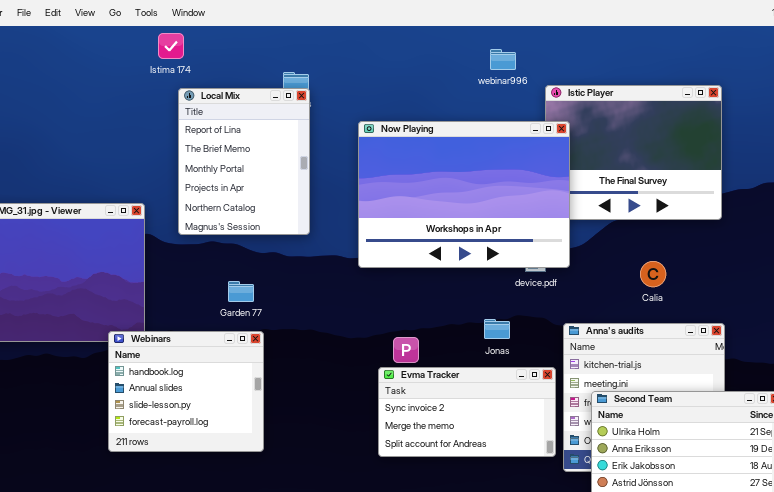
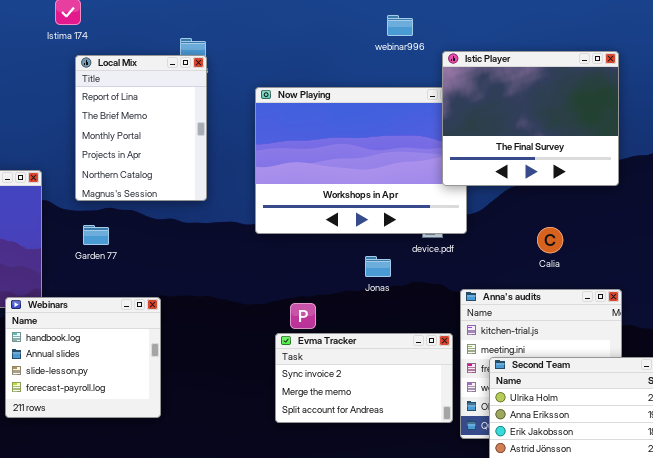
Istic Player: [545,85,722,220] -> [442,51,619,186], raised
Garden 77: [228,281,254,302] -> [83,225,109,245], moved
Jonas: [484,319,510,339] -> [365,256,391,277], moved

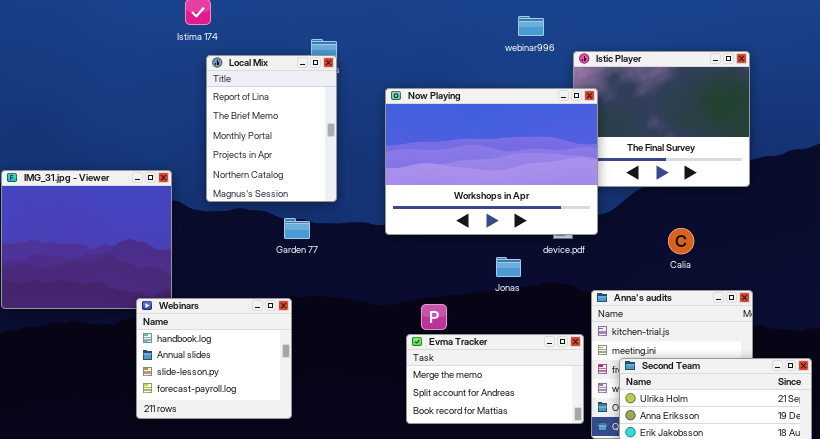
Now Playing: [255,87,467,234] -> [385,88,598,235], raised
Garden 77: [83,225,109,245] -> [284,218,310,239], moved
Evma Tracker: [275,333,453,423] -> [406,334,584,424], scrolled down 1 row

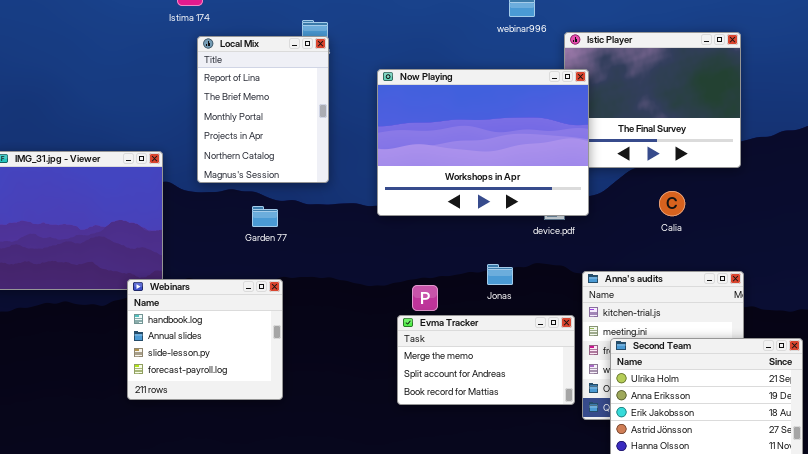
Garden 77: [284,218,310,239] -> [252,206,278,227], moved
Calia: [668,228,694,254] -> [659,191,685,216], moved
Jonas: [496,257,521,277] -> [487,264,513,285], moved

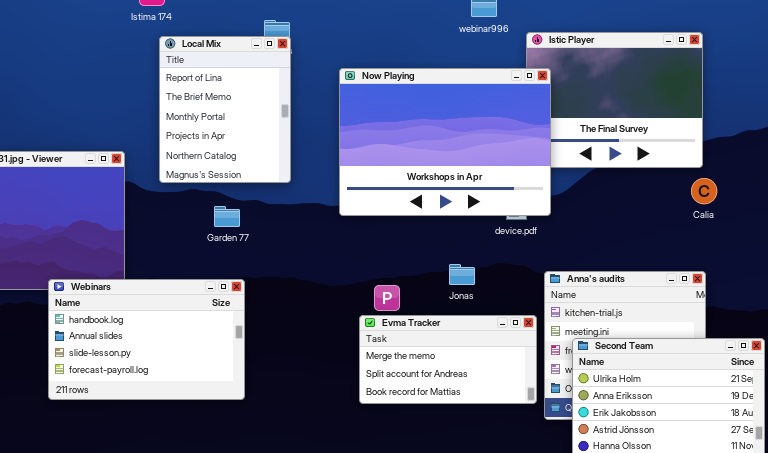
Calia: [659,191,685,216] -> [691,178,717,204], moved
Webinars: [127,279,283,400] -> [48,279,245,400], resized

